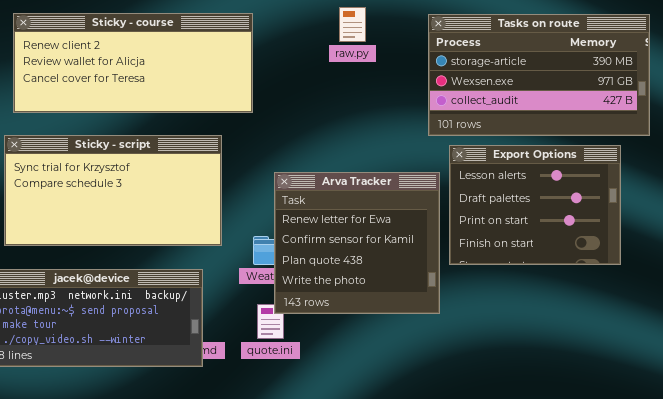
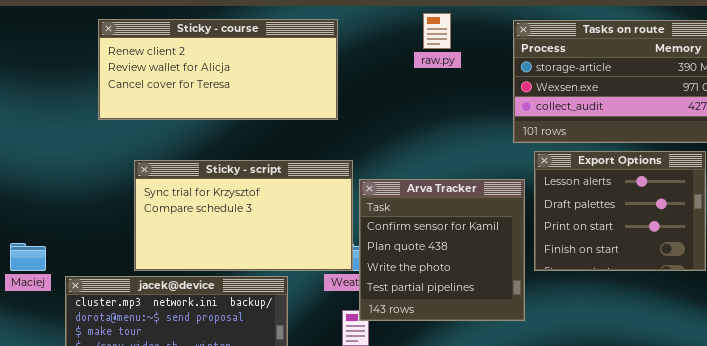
Sticky - script: [4,135,222,246] -> [134,160,353,271], moved
Arva Tracker: [274,172,440,314] -> [359,179,525,321], scrolled down 1 row

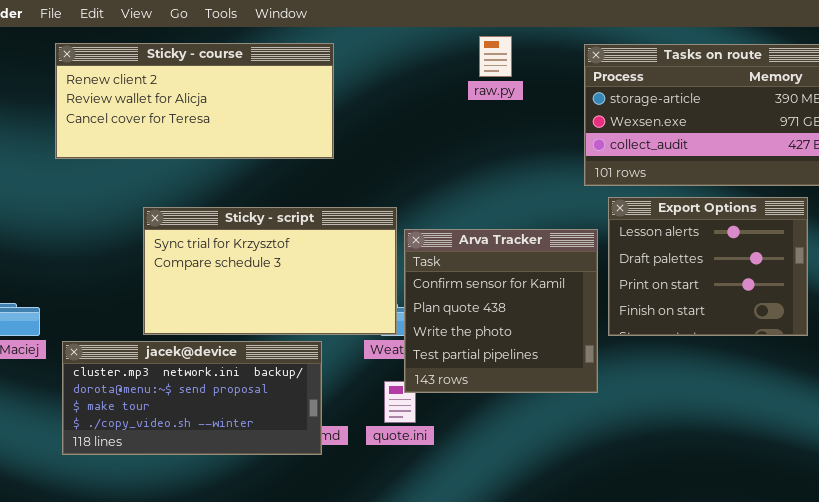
Sticky - course: [98,19,338,120] -> [55,43,334,159], moved

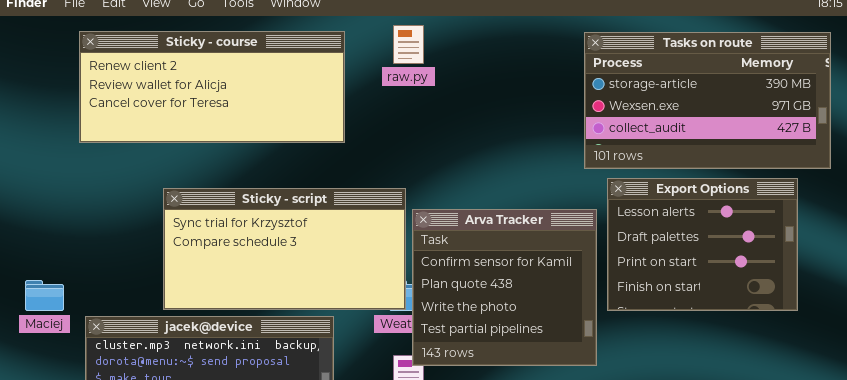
raw.py: [479,36,512,77] -> [393,25,424,64], moved

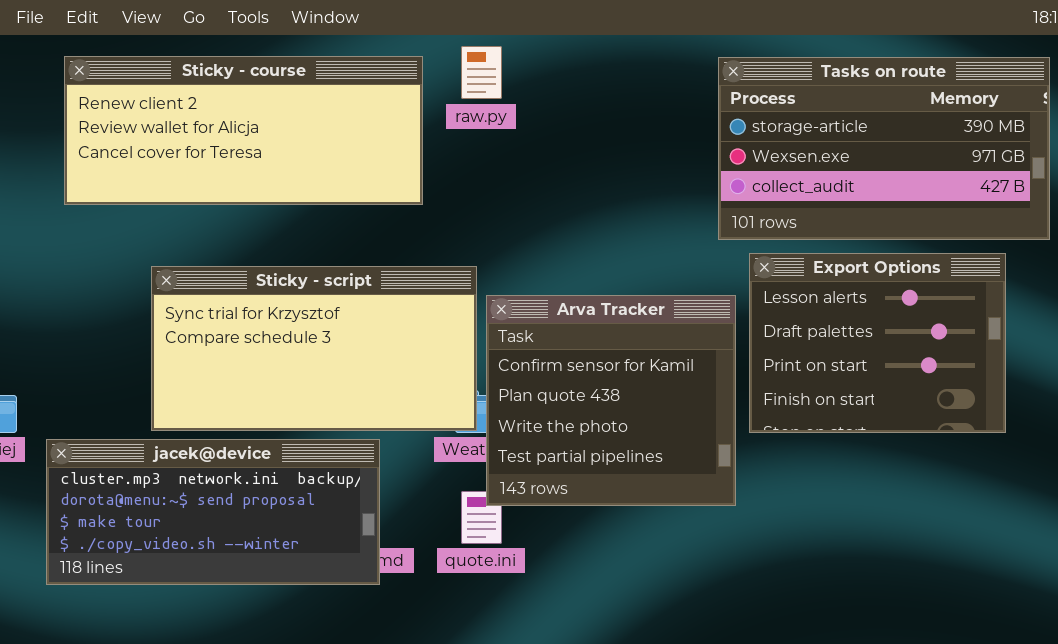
Sticky - course: [79,31,345,143] -> [64,56,423,205], moved

